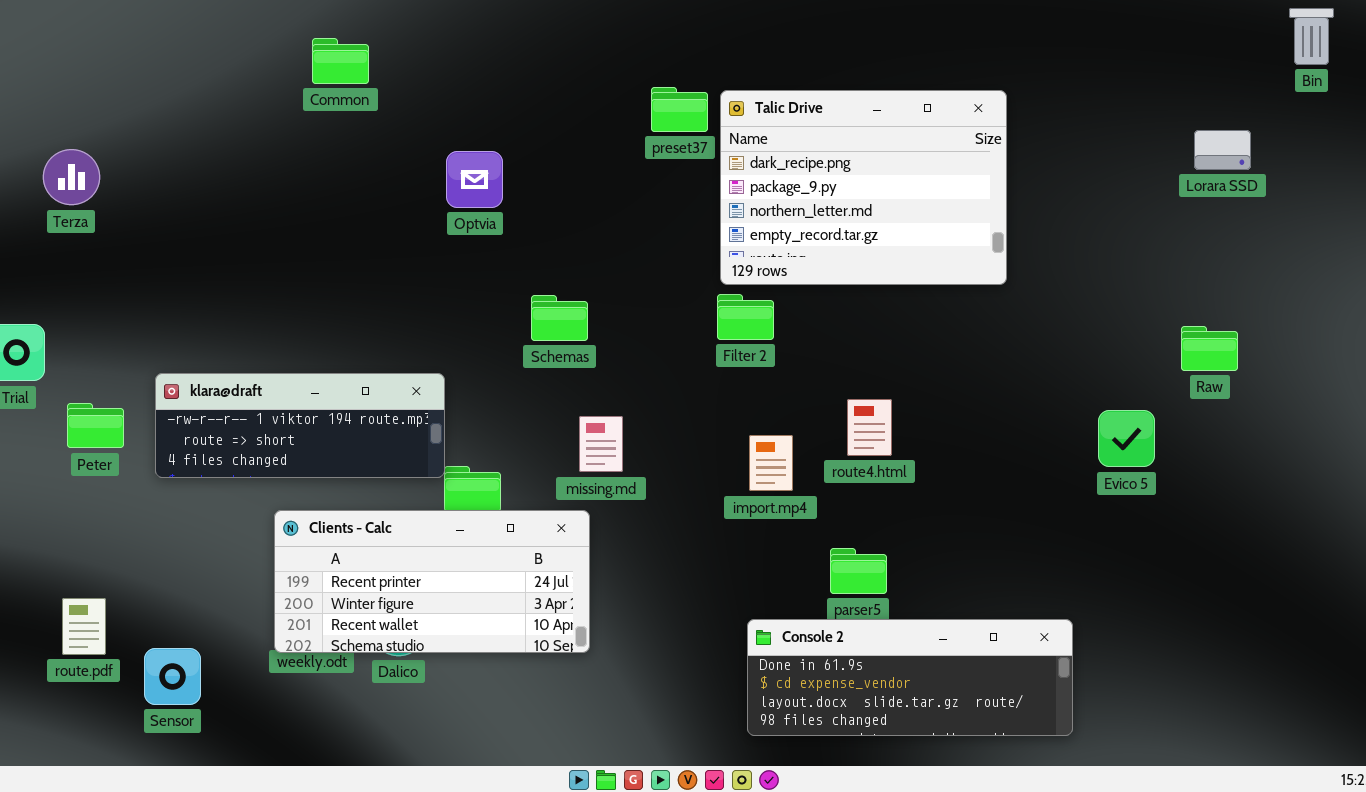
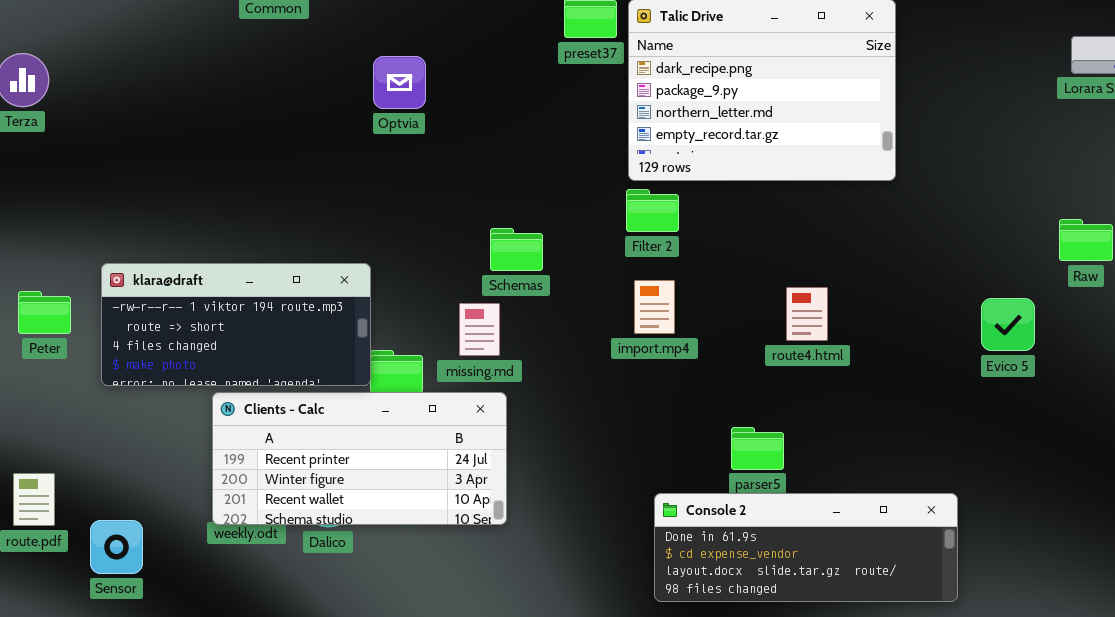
Schemas: [531,295,588,341] -> [490,228,543,271], moved
klara@draft: [155,373,445,478] -> [101,263,371,386], resized
route4.html: [847,399,892,456] -> [786,287,828,341], moved
missing.md: [579,416,623,472] -> [459,303,500,356], moved
import.mp4: [749,435,793,491] -> [634,280,675,334], moved

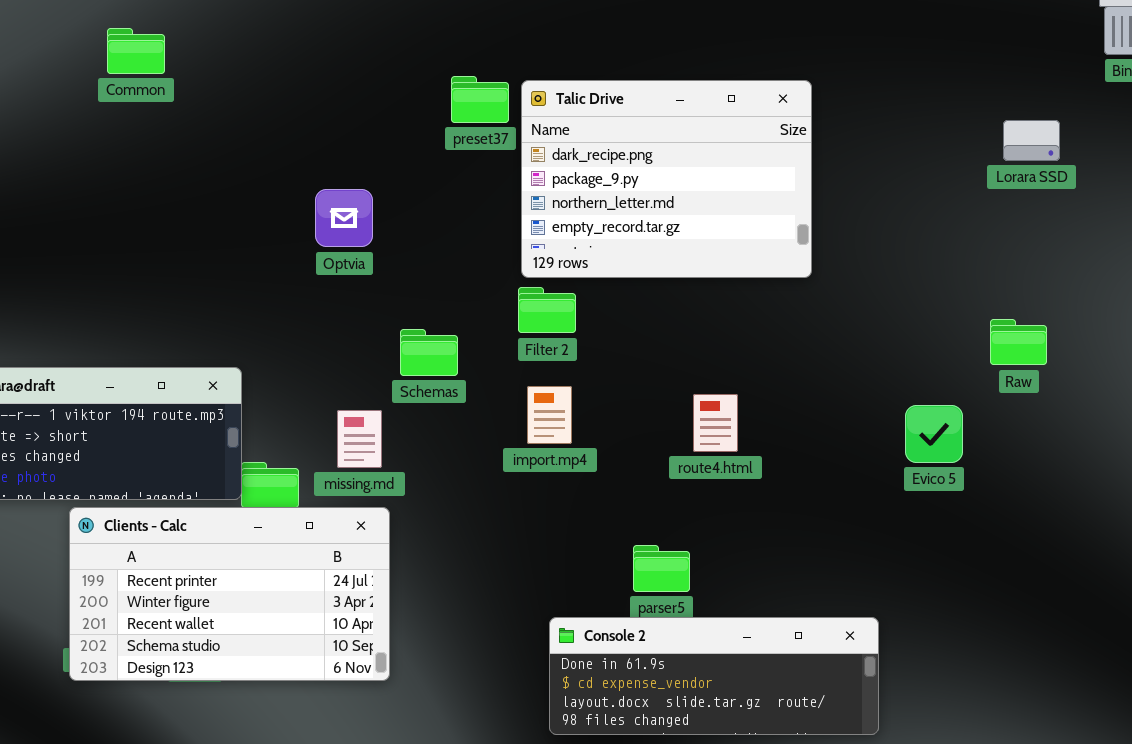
Optvia: [373,56,426,109] -> [315,189,373,247], moved
Schemas: [490,228,543,271] -> [400,329,458,376], moved
Clients - Calc: [212,392,507,525] -> [69,507,390,681], resized

